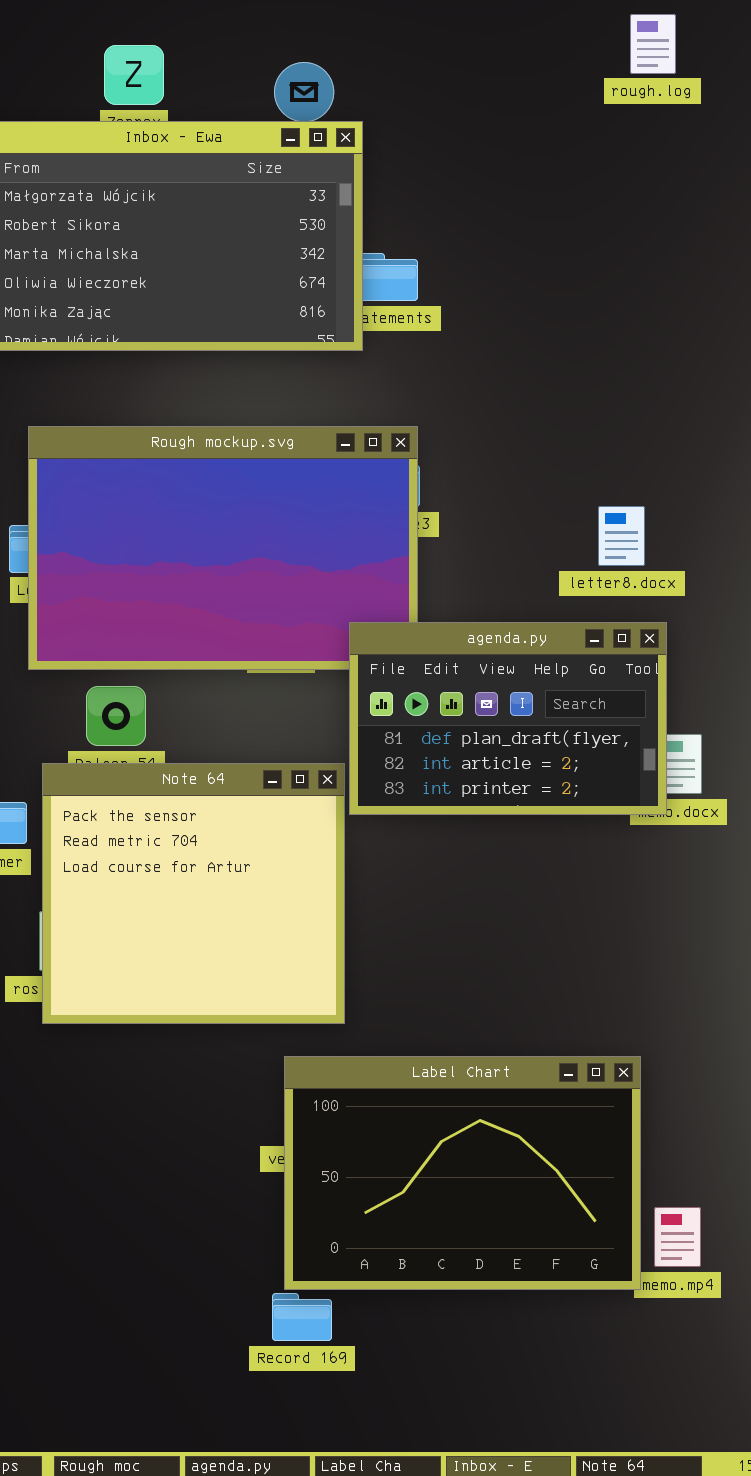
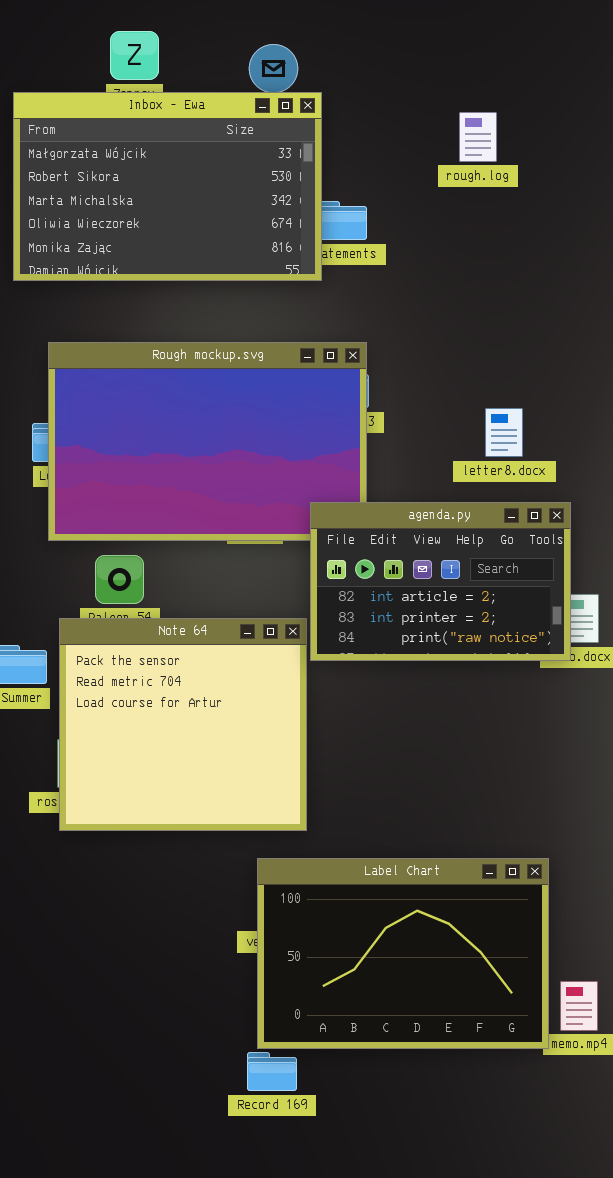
rough.log: [630,14,676,74] -> [459,112,497,162], moved
letter8.docx: [598,506,645,566] -> [485,408,523,457], moved
agenda.py: [349,622,667,815] -> [310,502,571,661], scrolled down 1 row

